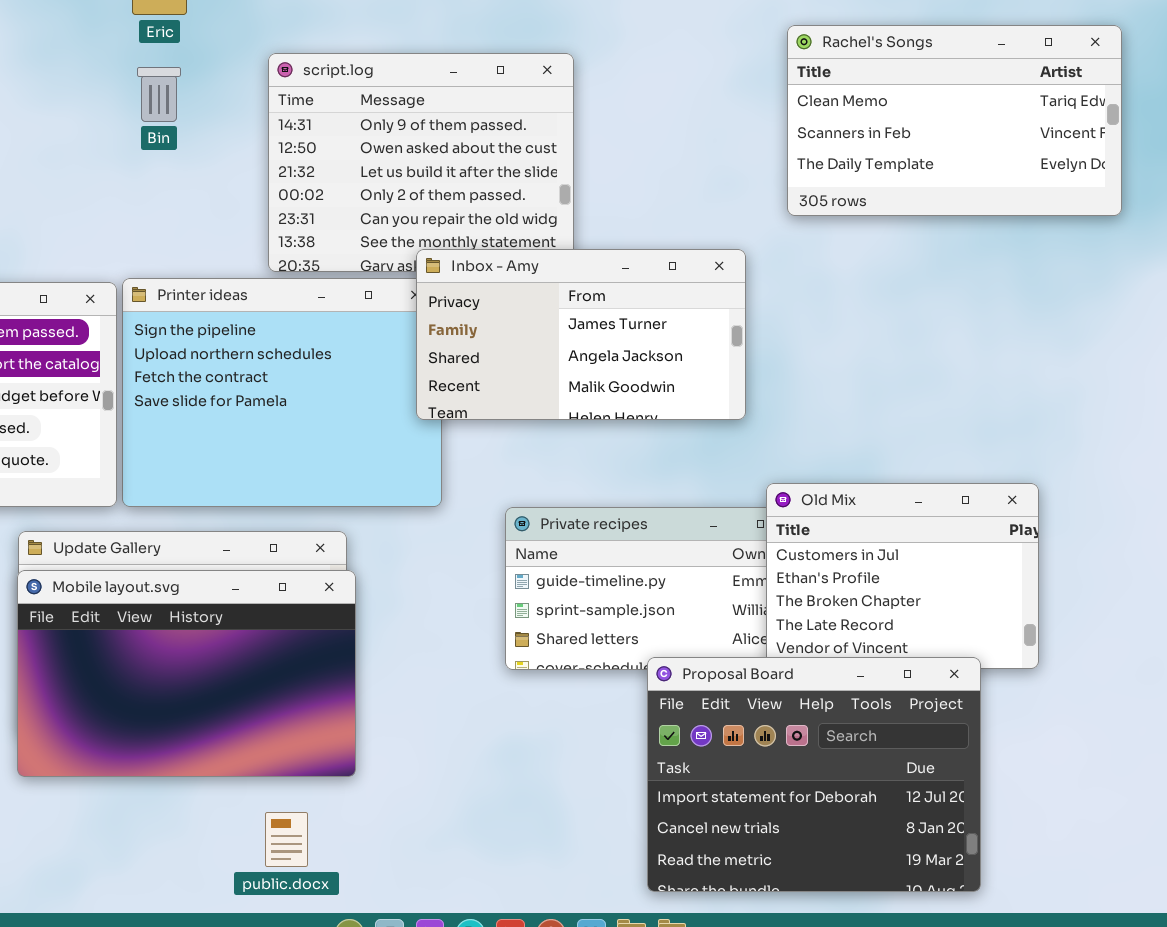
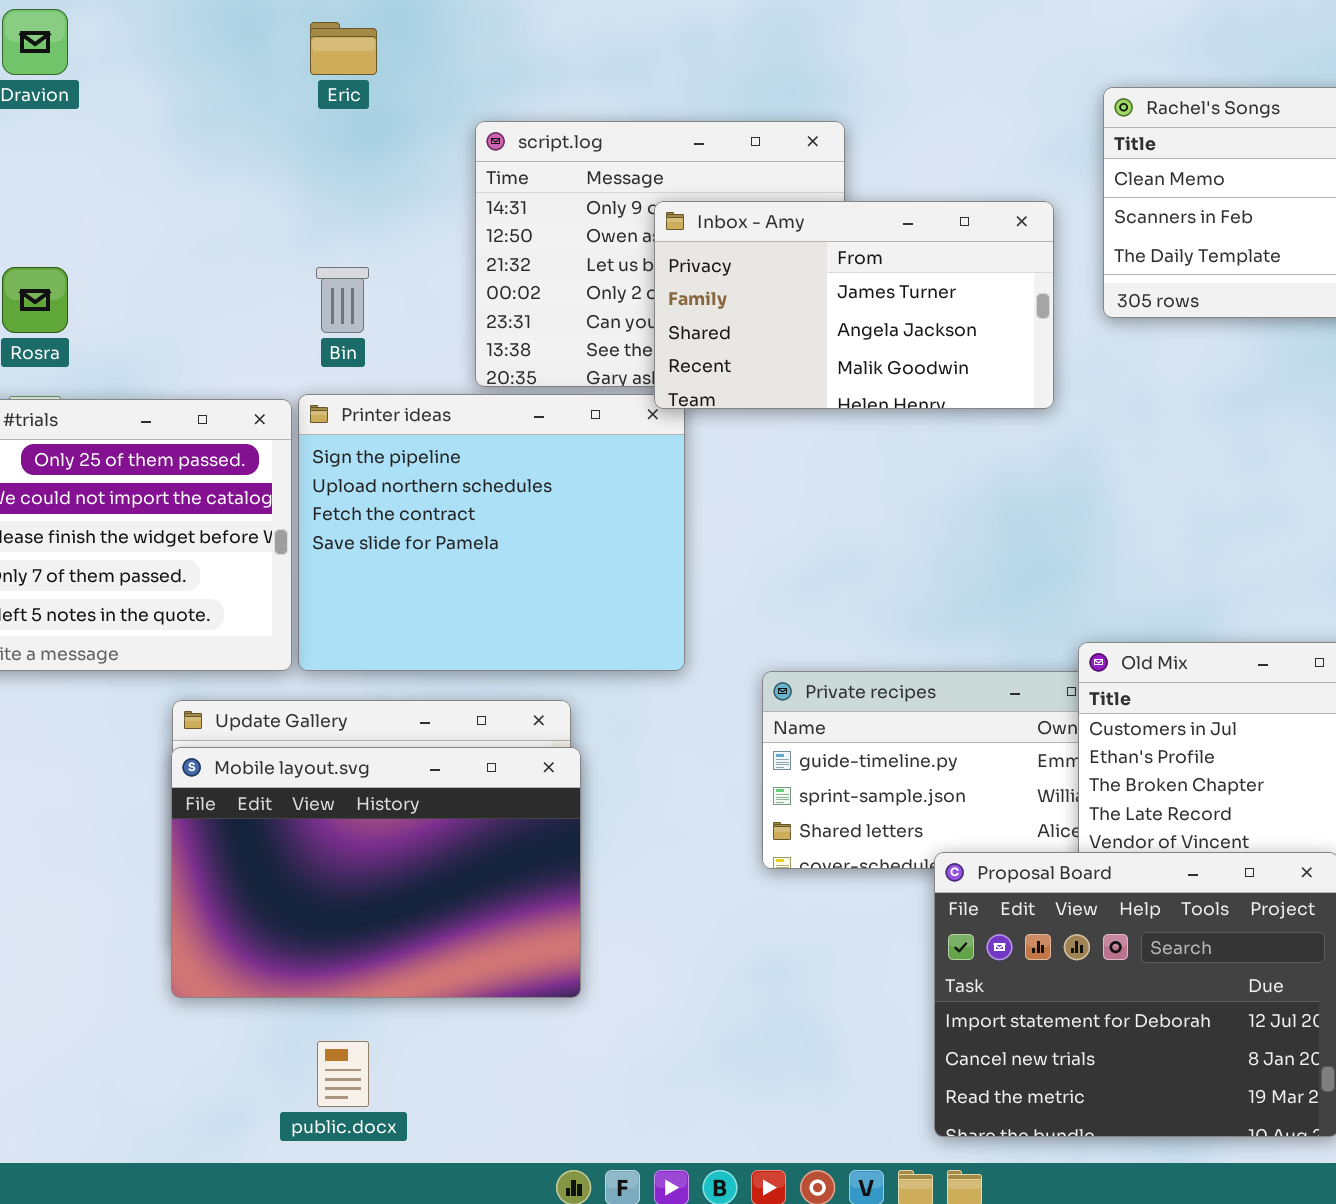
Bin: [137,67,181,122] -> [316,267,369,333], moved
Inbox - Amy: [416,249,746,420] -> [654,201,1054,409], moved
public.docx: [265,812,308,867] -> [317,1041,369,1107], moved

